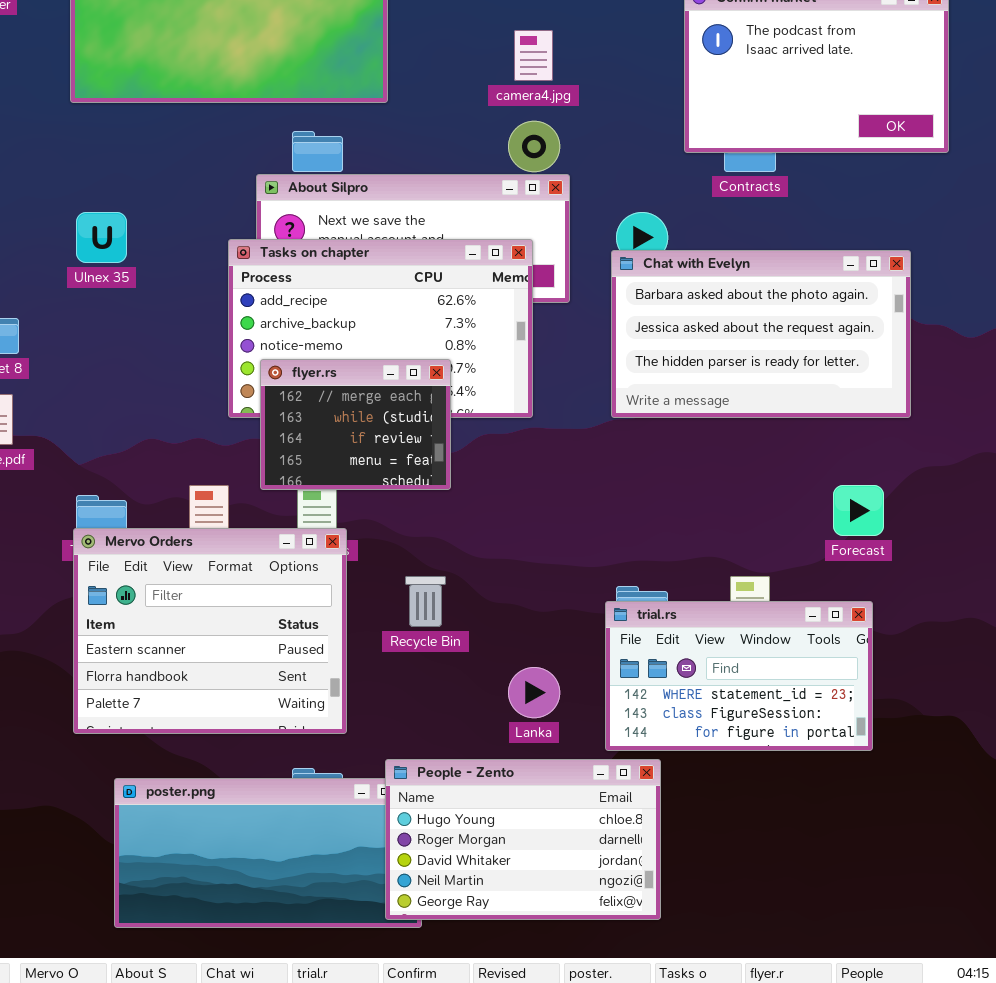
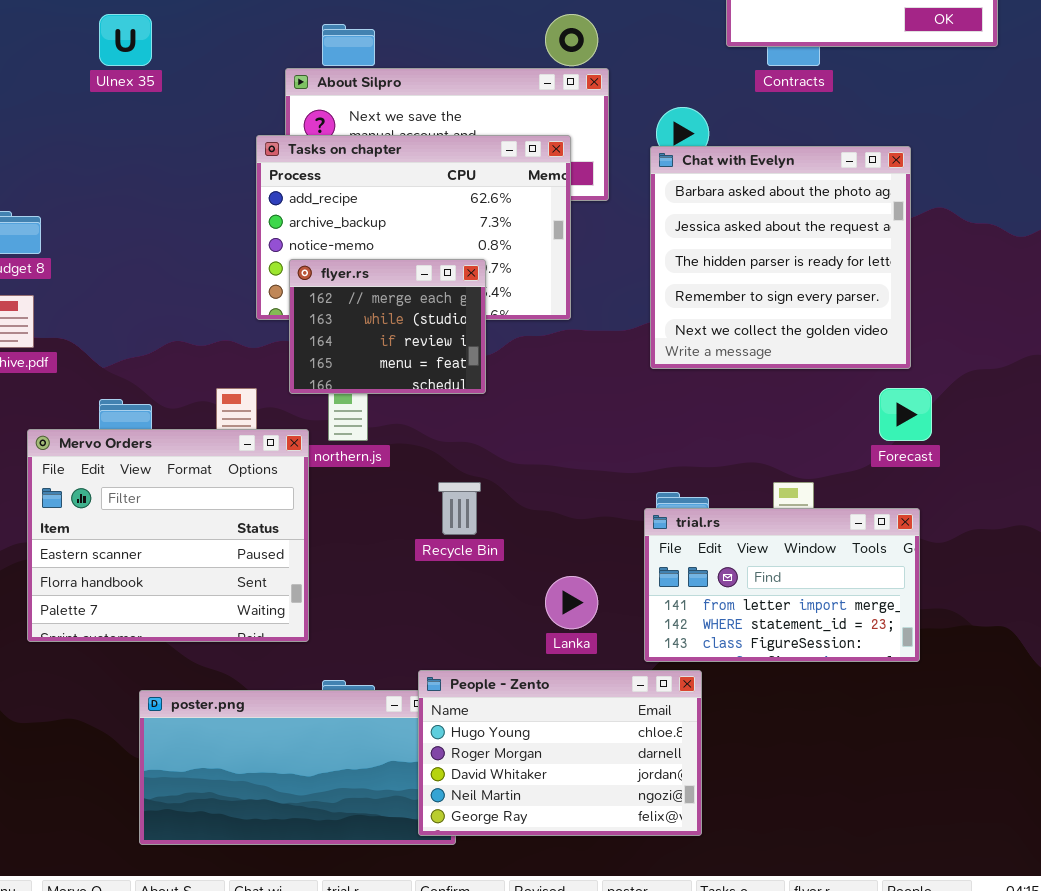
Ulnex 35: [76,212,127,263] -> [99,14,152,66], moved
Chat with Evelyn: [611,250,911,418] -> [650,146,911,369], resized
Mervo Orders: [73,528,347,734] -> [27,429,309,642], moved
trial.rs: [605,601,873,751] -> [644,508,920,662], scrolled up 1 row

